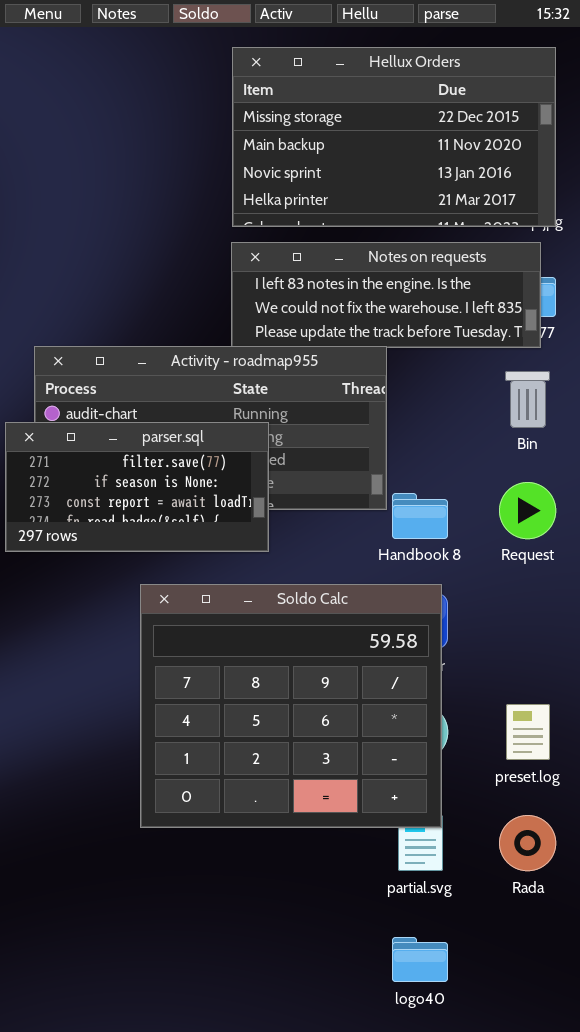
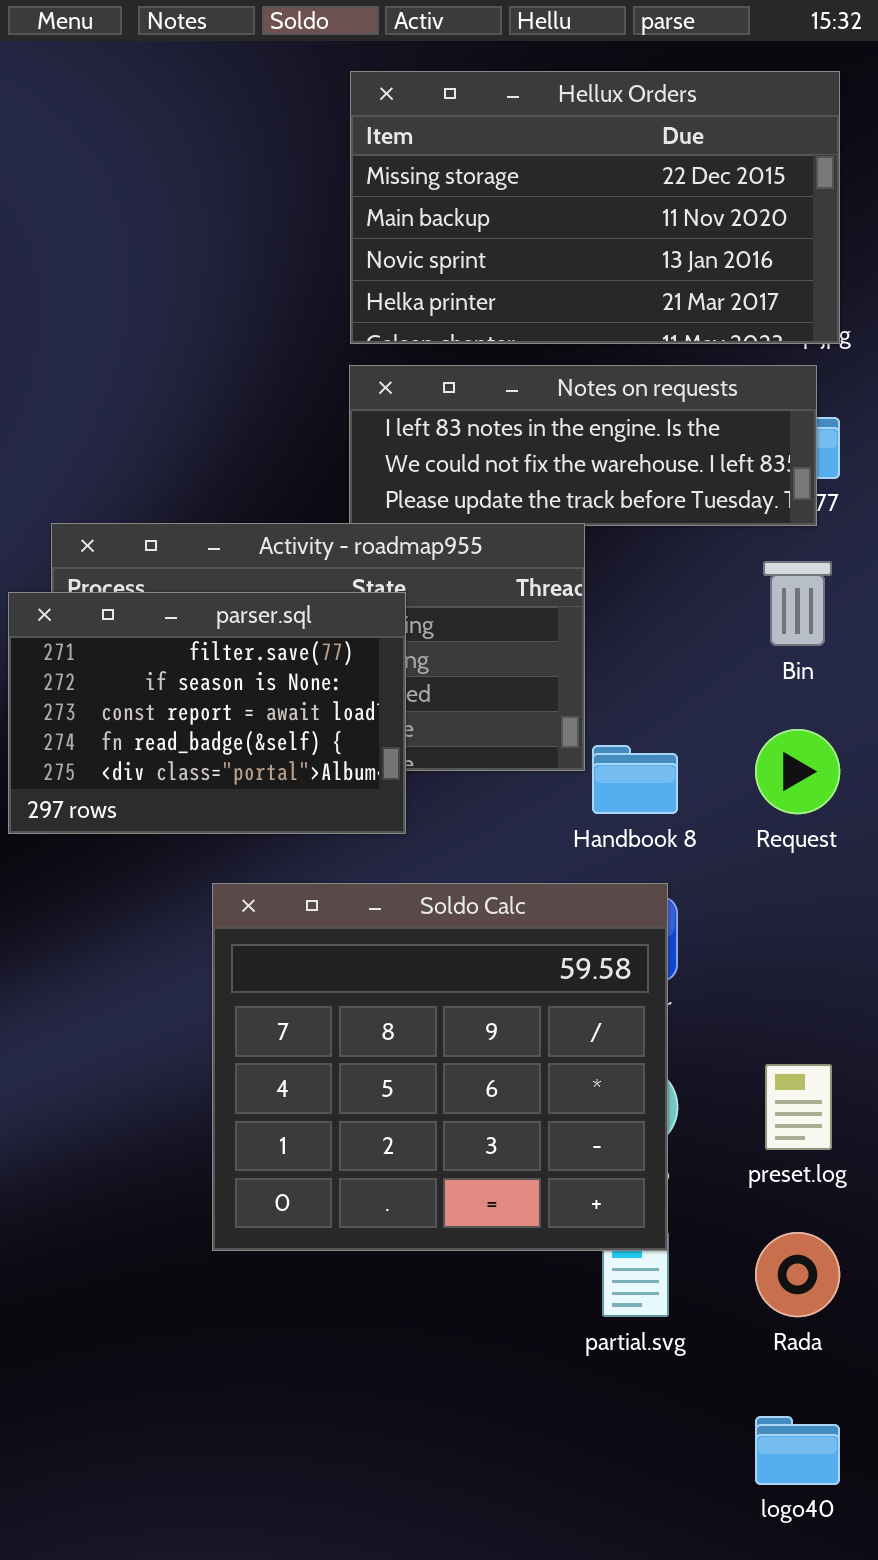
parser.sql: [5,422,269,552] -> [8,592,406,834], resized
logo40: [392,937,448,982] -> [755,1416,840,1485], moved

